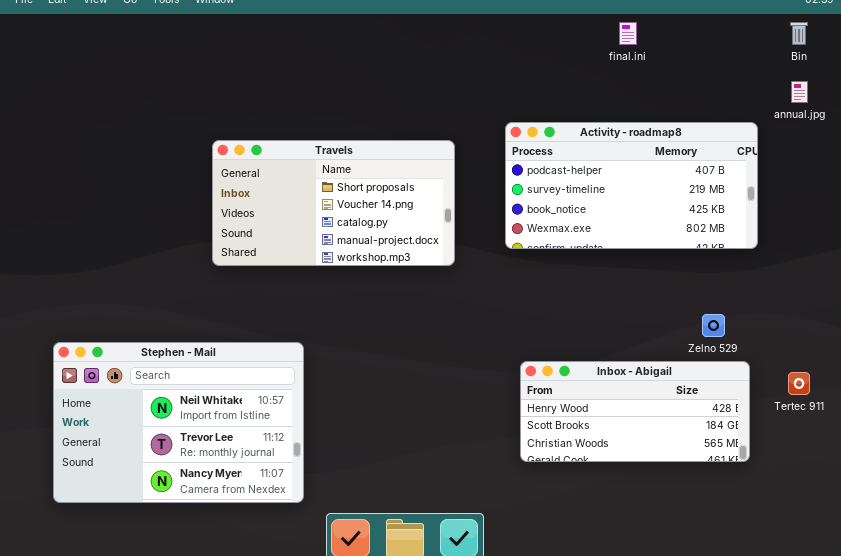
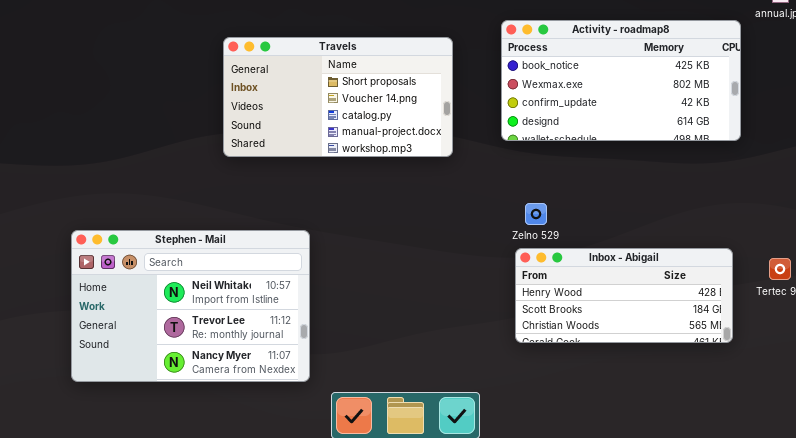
Activity - roadmap8: [505,122,758,249] -> [501,20,741,141], scrolled down 2 rows
Zelno 529: [702,314,725,337] -> [525,203,547,225], moved

